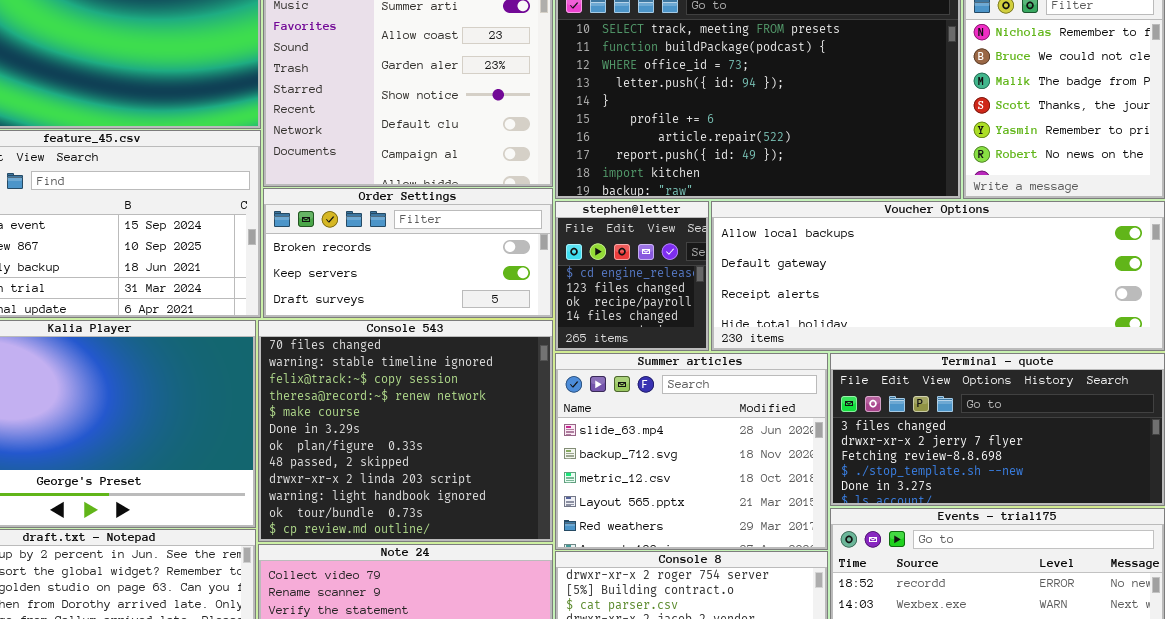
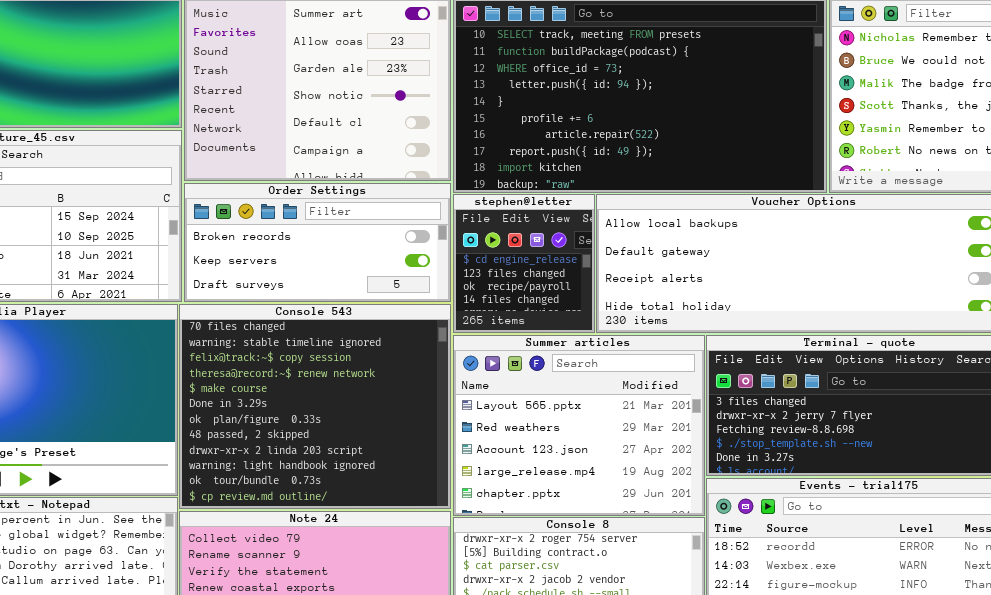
Summer articles: [555,353,828,550] -> [453,335,705,516], scrolled down 3 rows

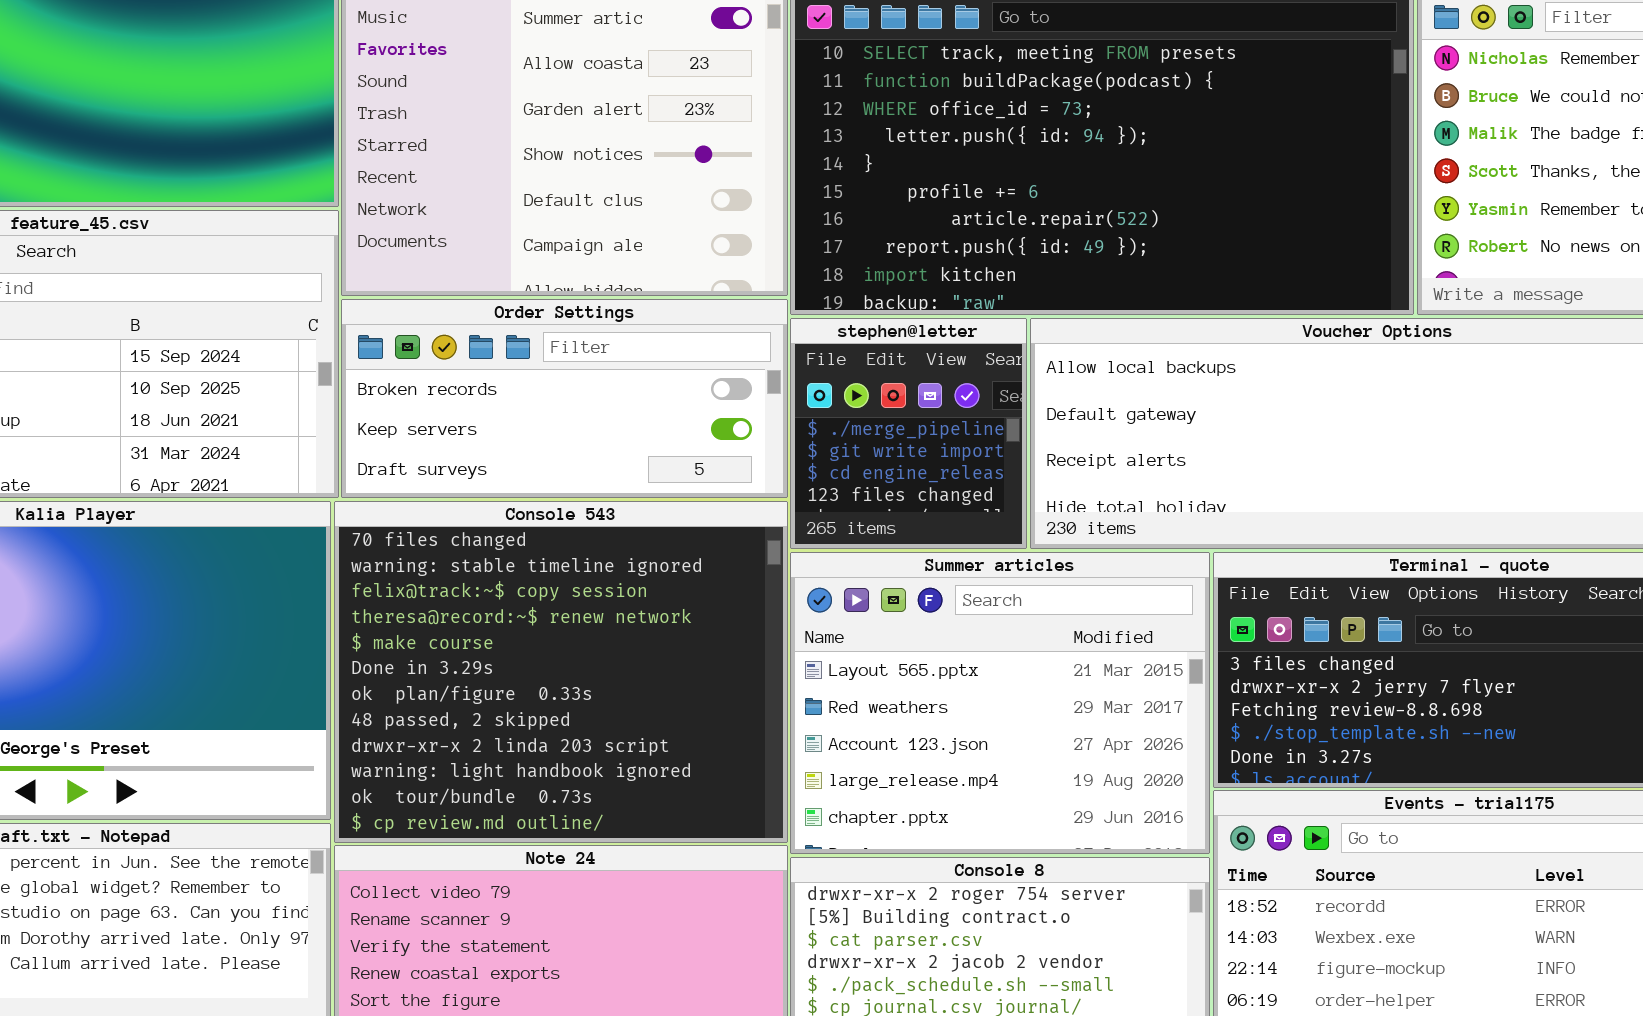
stephen@letter: [453,194,595,333] -> [790,318,1027,549], scrolled up 2 rows

